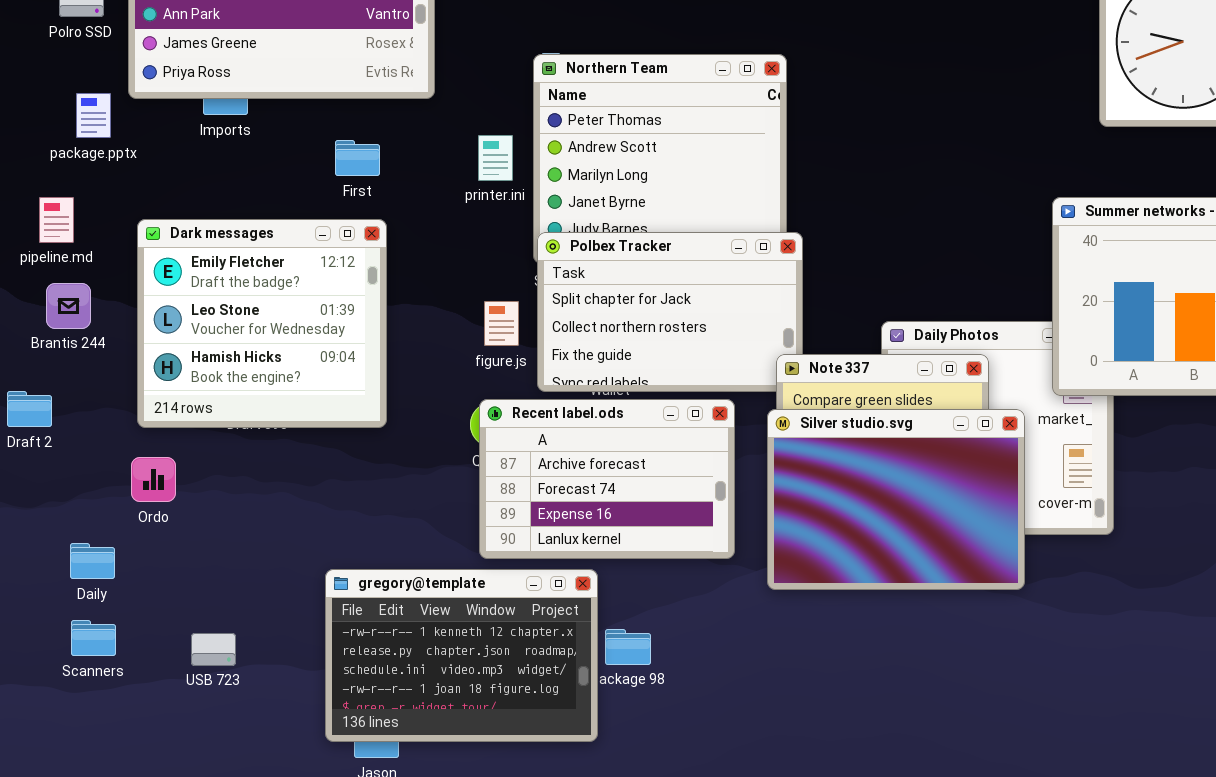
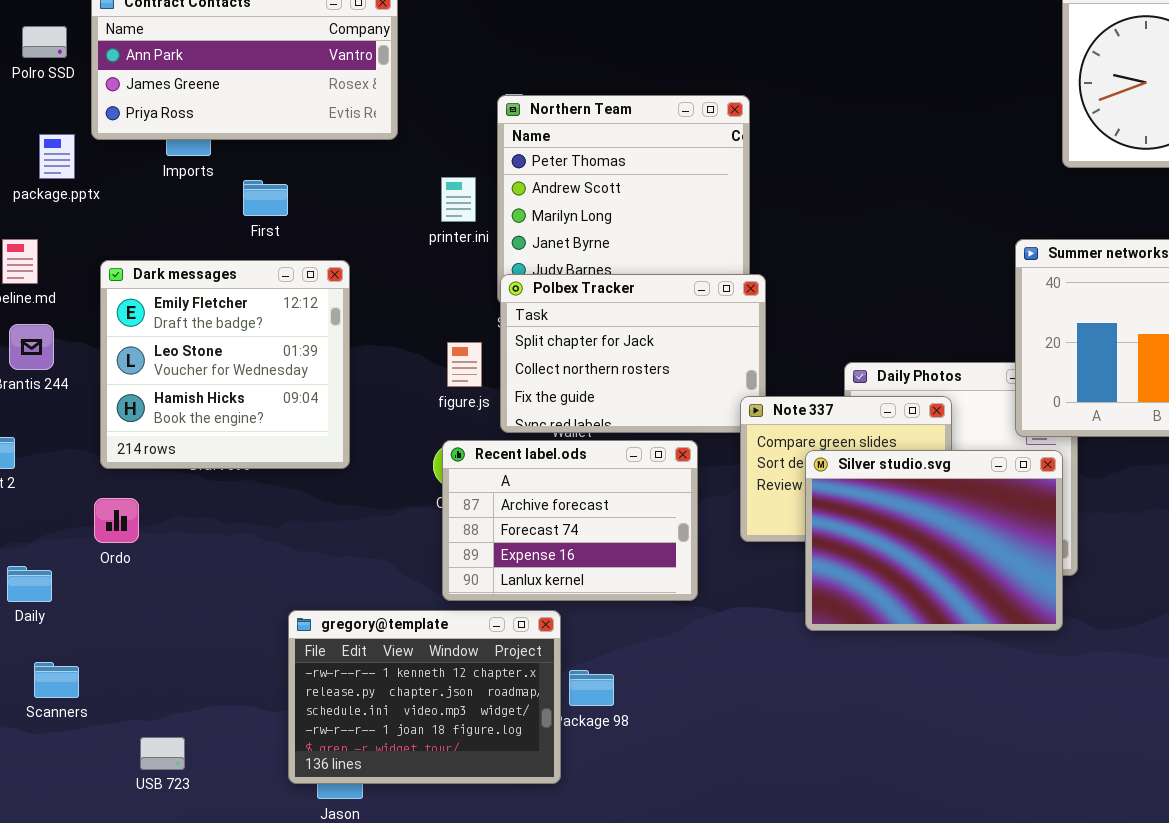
First: [335,140,380,176] -> [243,180,288,216], moved
Silver studio.svg: [767,409,1025,590] -> [805,450,1063,631], moved
Daily: [70,543,115,579] -> [7,566,52,602], moved
USB 723: [191,633,236,666] -> [140,737,185,770], moved

